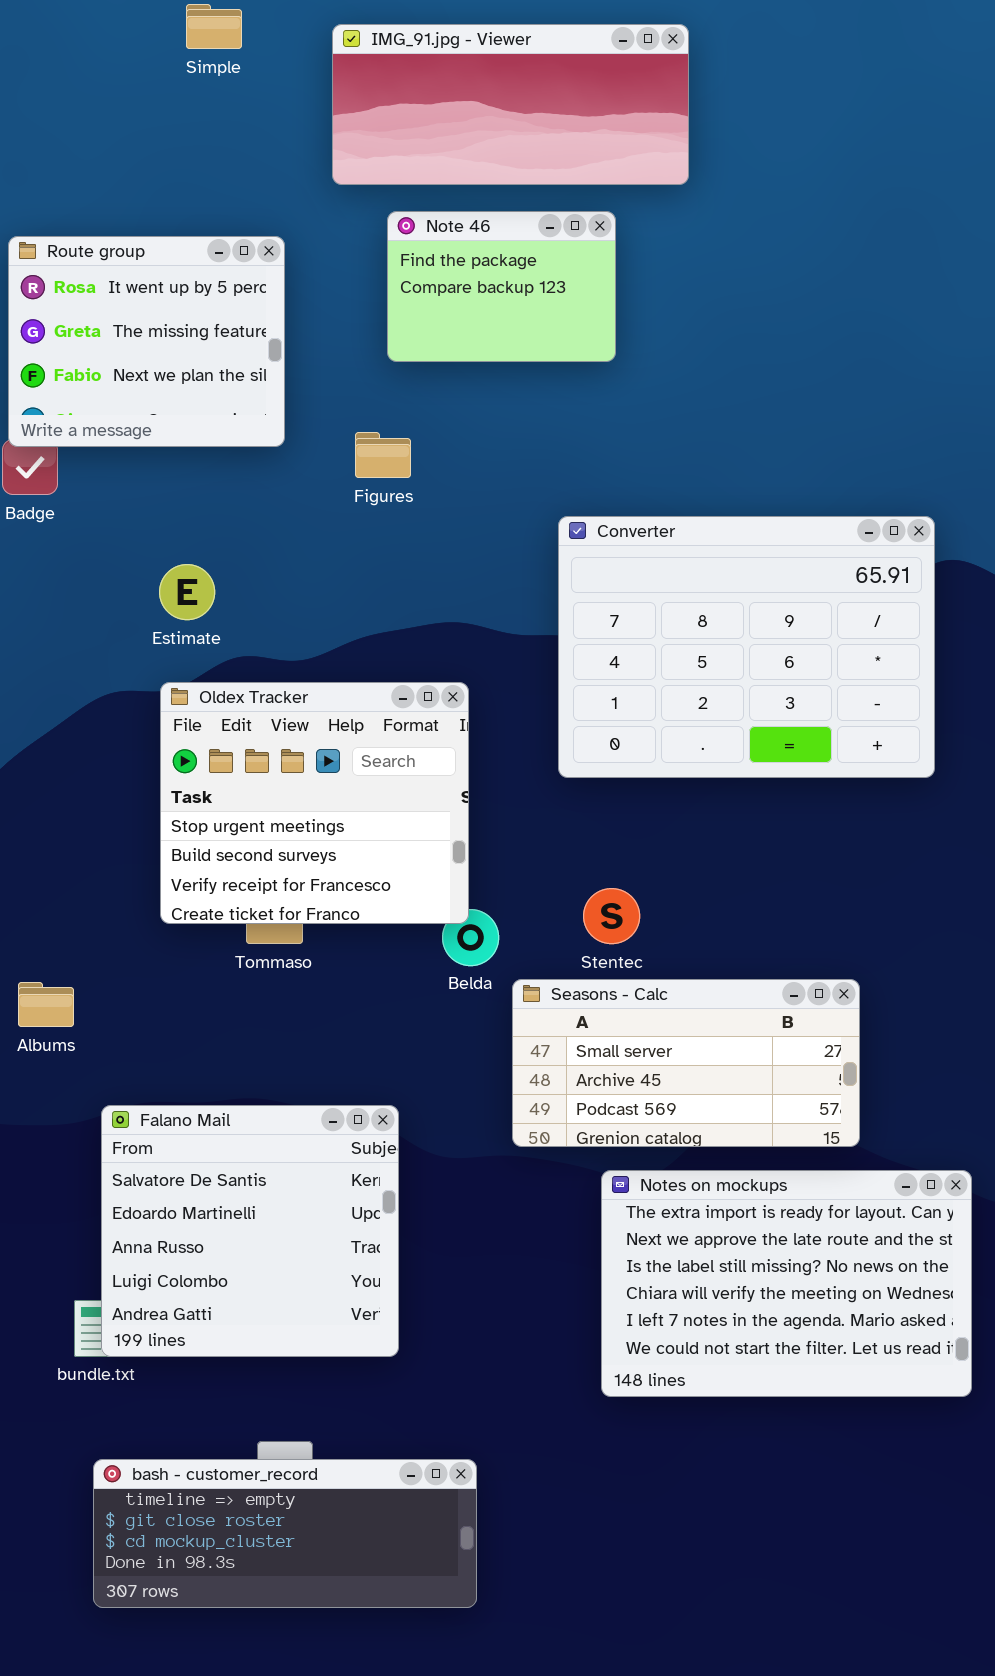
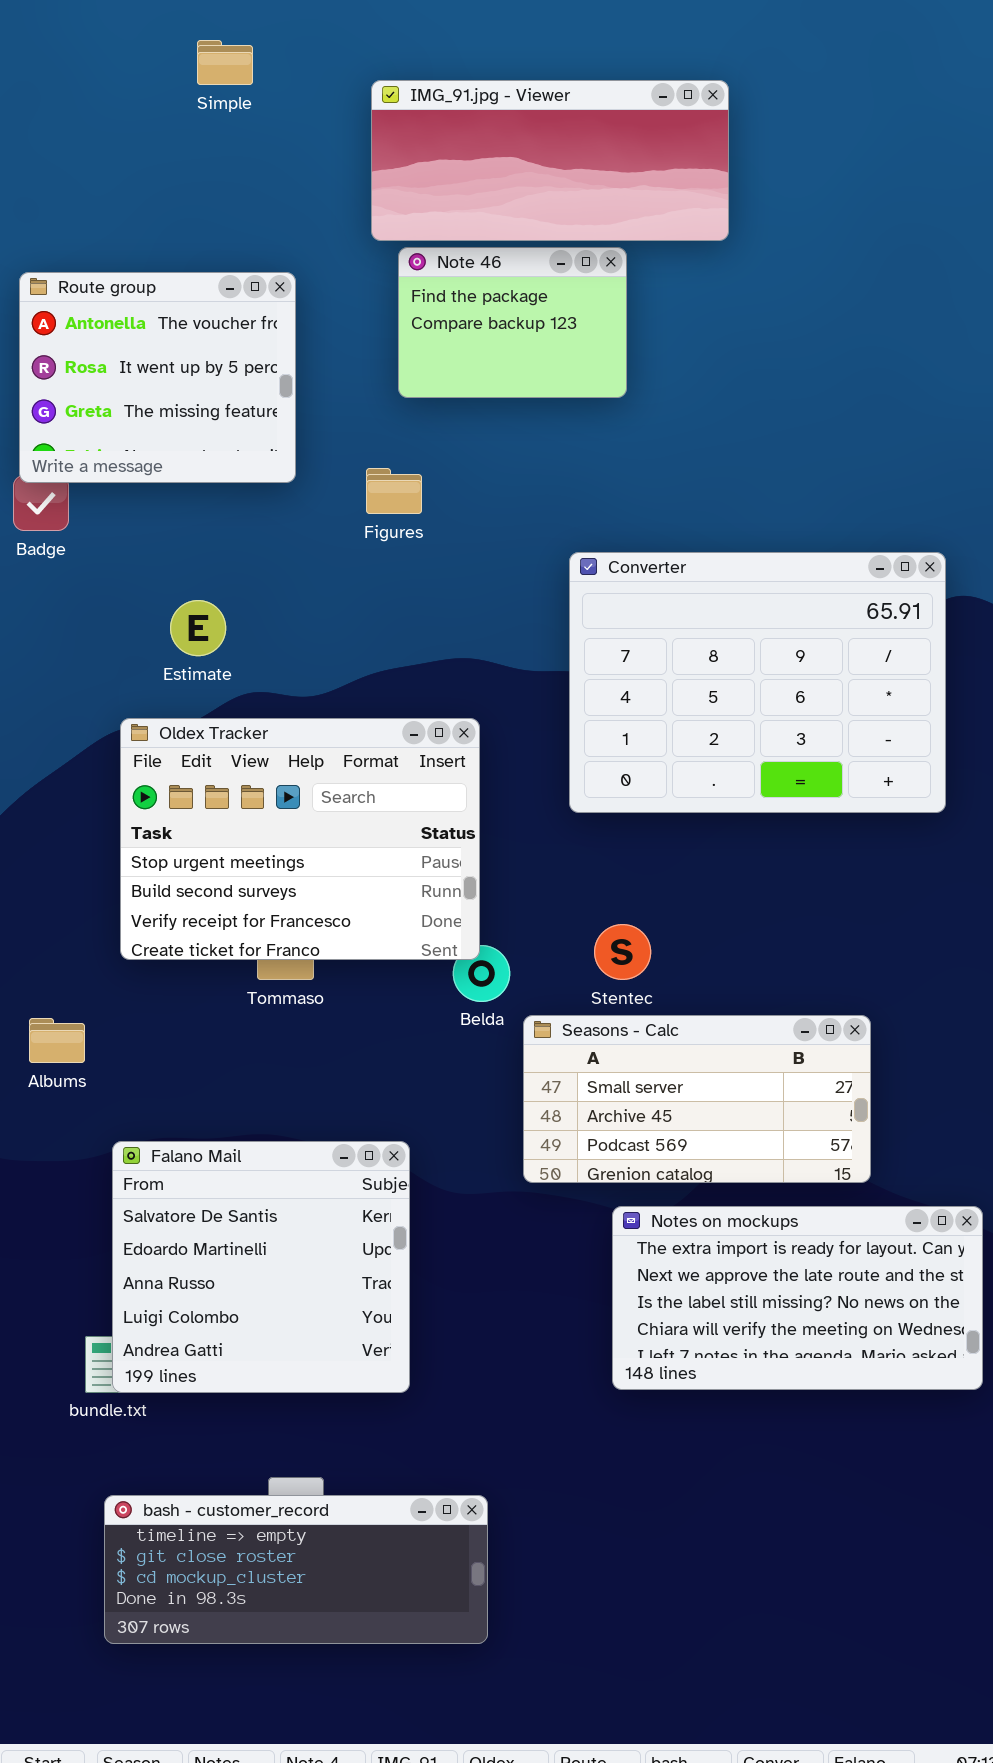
IMG_91.jpg - Viewer: [332,24,689,185] -> [371,80,729,241], moved
Route group: [8,236,285,447] -> [19,272,296,483], scrolled up 1 row
Oldex Tracker: [160,682,469,924] -> [120,718,480,960], resized
Notes on mockups: [601,1170,972,1397] -> [612,1206,983,1390], resized

